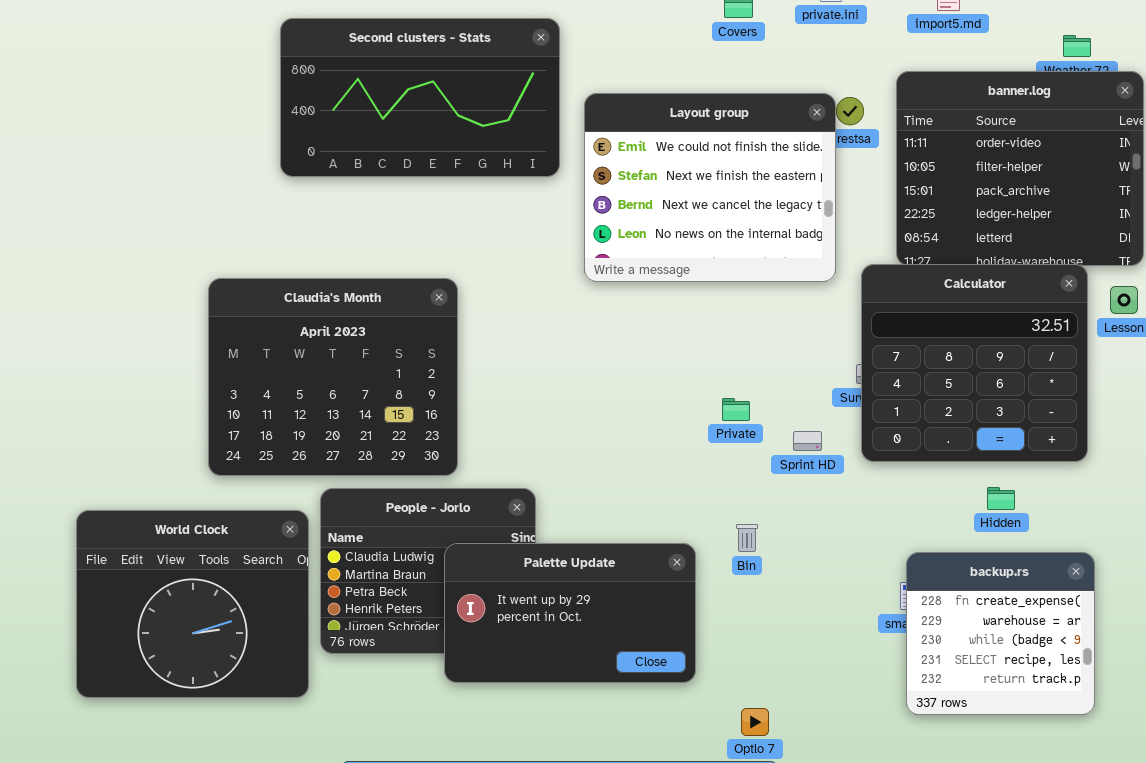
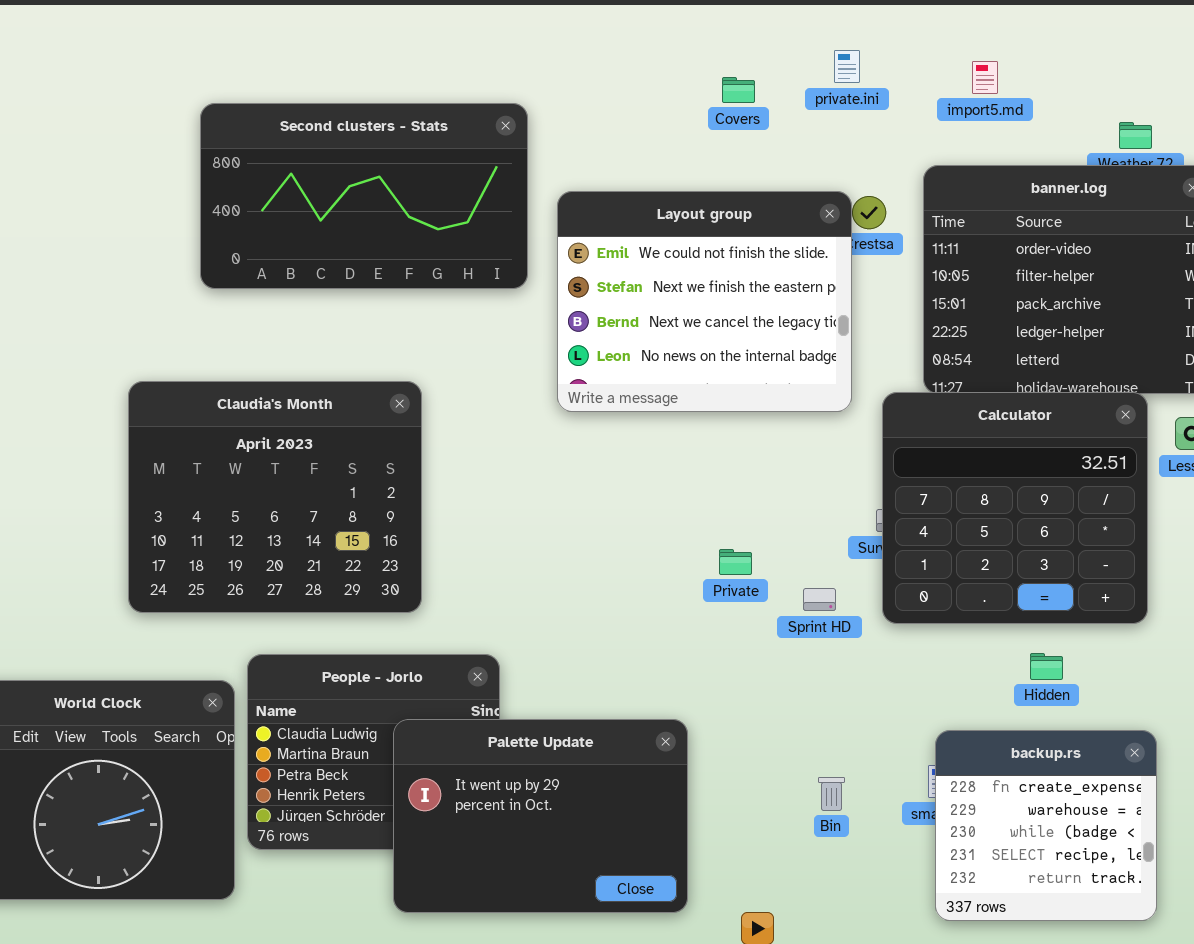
Claudia's Month: [208,278,458,476] -> [128,381,422,613], moved
Bin: [736,524,758,552] -> [818,777,845,811], moved
Palette Update: [444,543,696,683] -> [393,719,688,913], resized

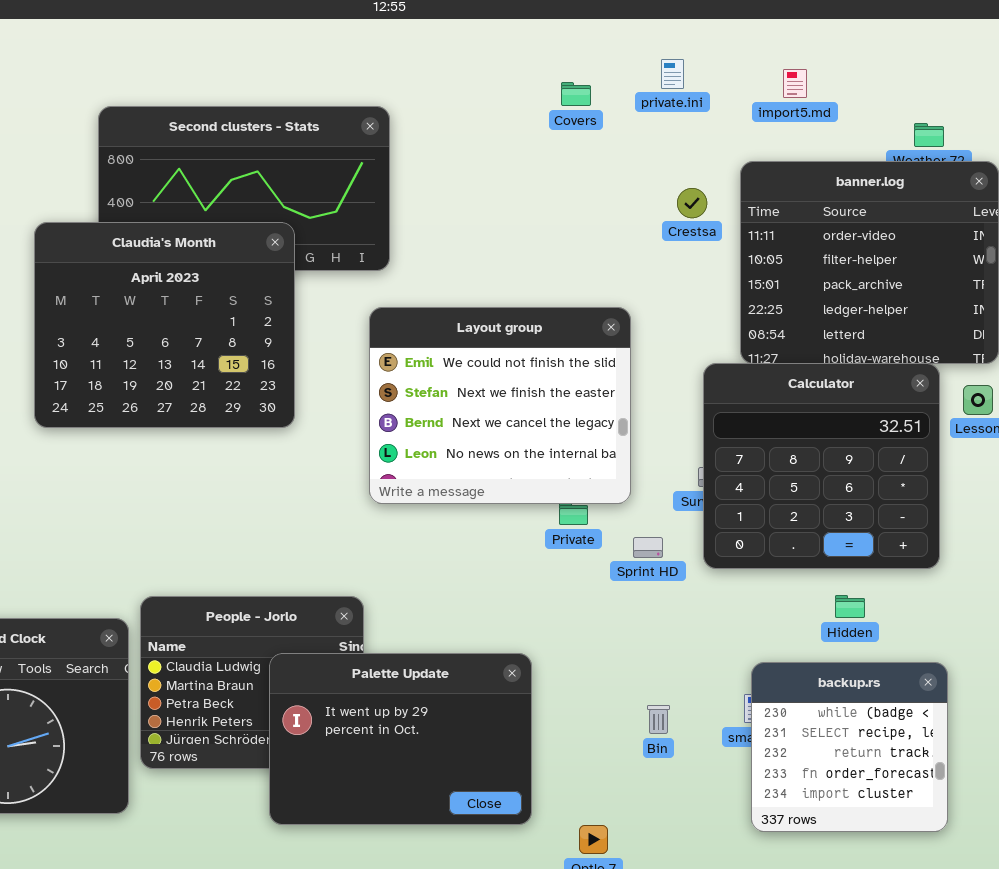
Layout group: [557,191,852,412] -> [369,307,631,504], moved
Claudia's Month: [128,381,422,613] -> [34,222,295,428], moved
backup.rs: [935,730,1157,921] -> [751,662,948,832], scrolled down 2 rows

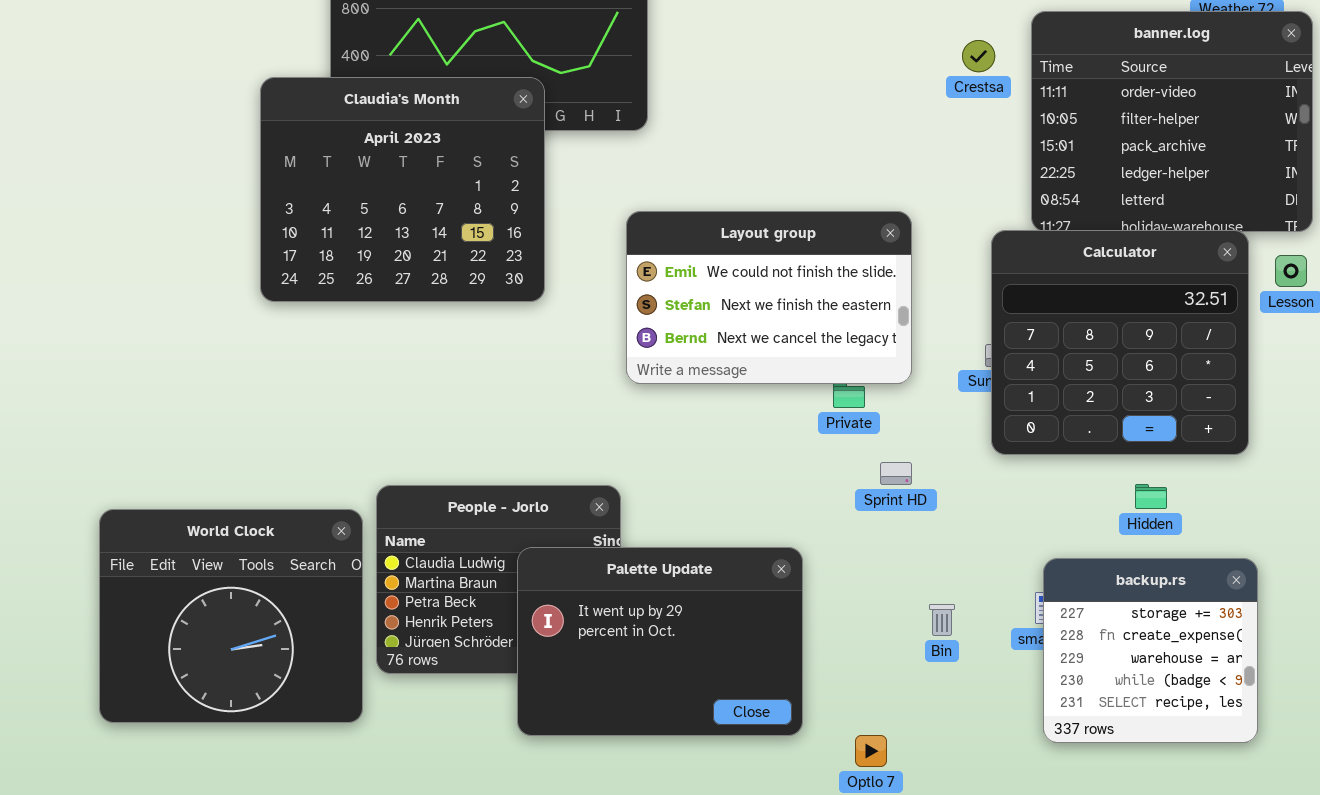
Layout group: [369,307,631,504] -> [626,211,912,384], resized
Sprint HD: [633,537,663,558] -> [880,462,912,485], moved
backup.rs: [751,662,948,832] -> [1043,558,1258,743], scrolled up 3 rows

